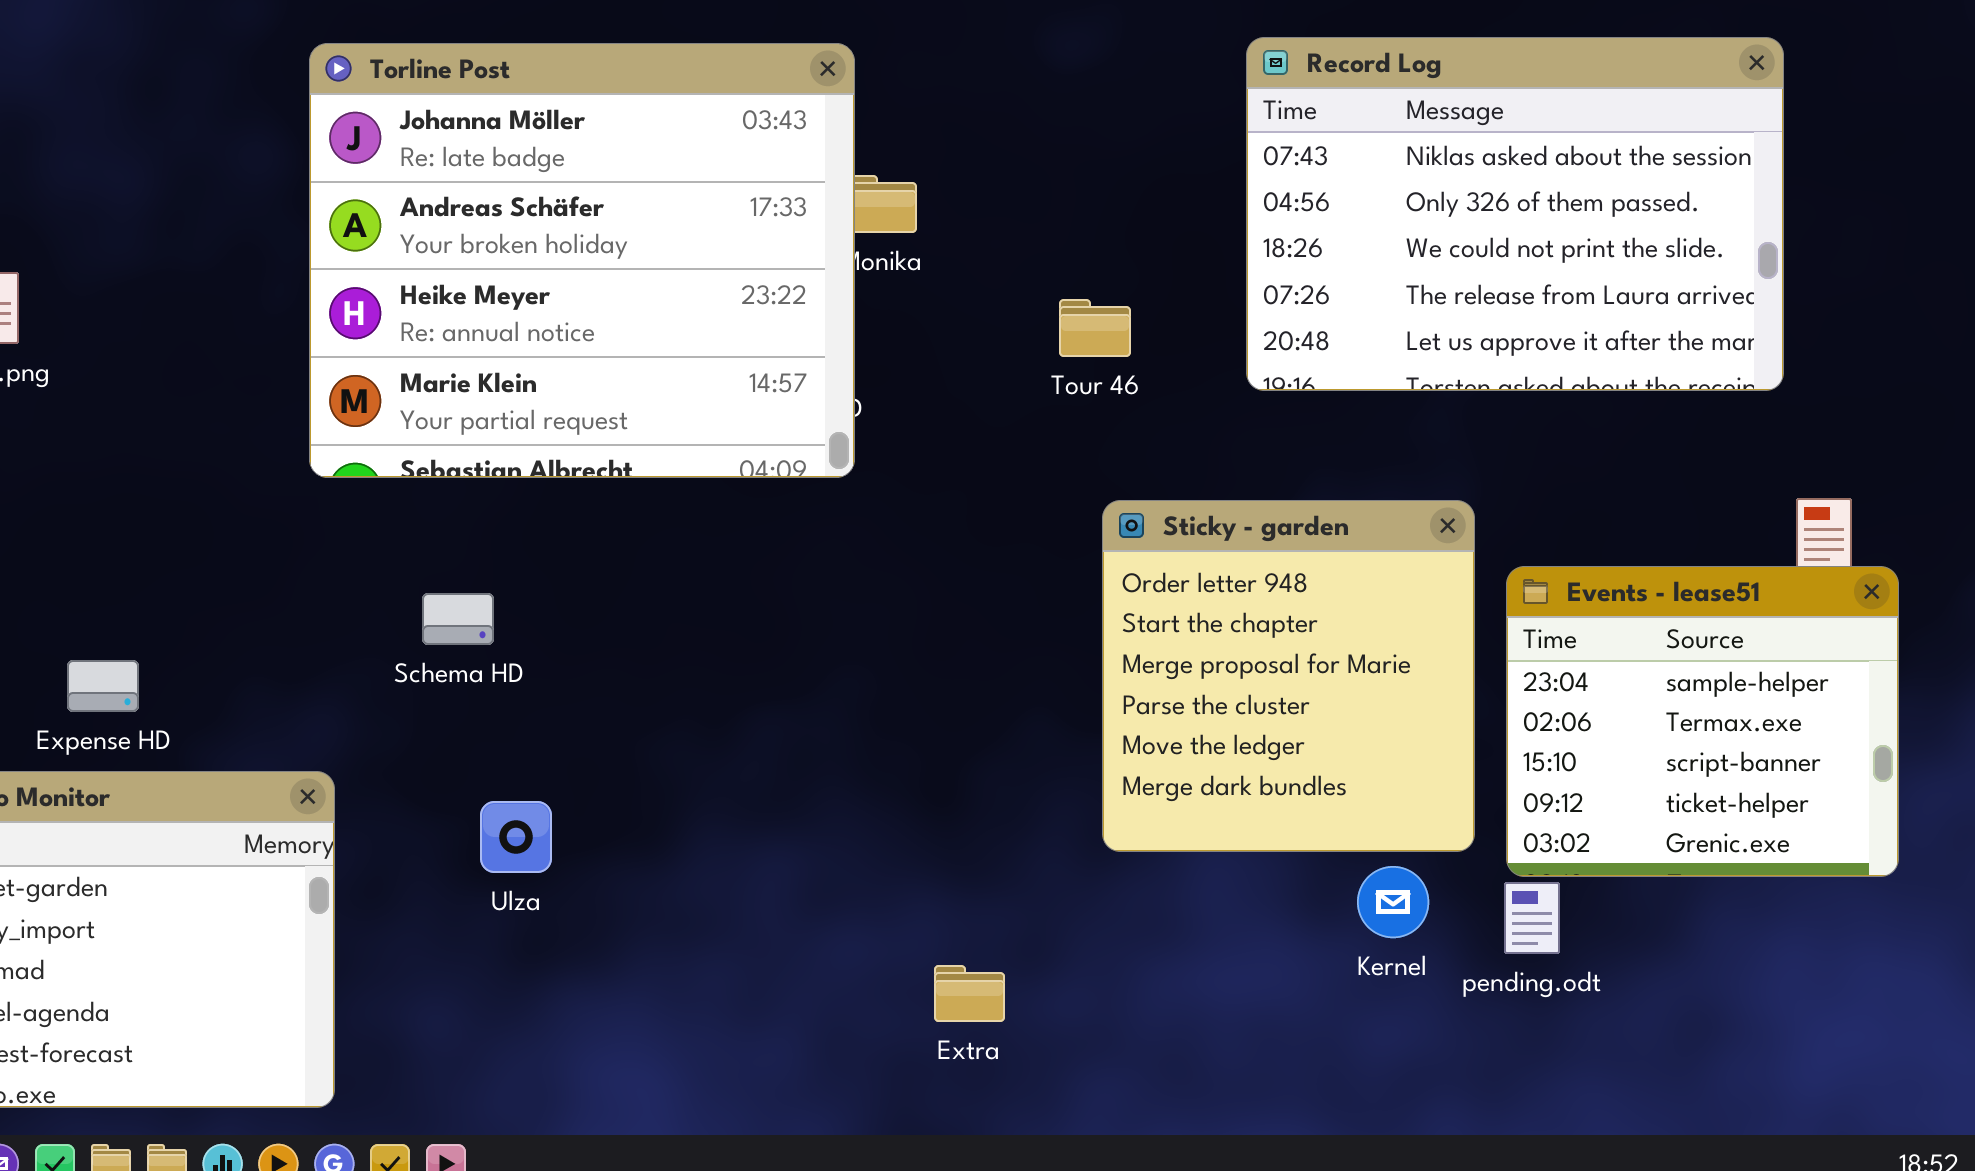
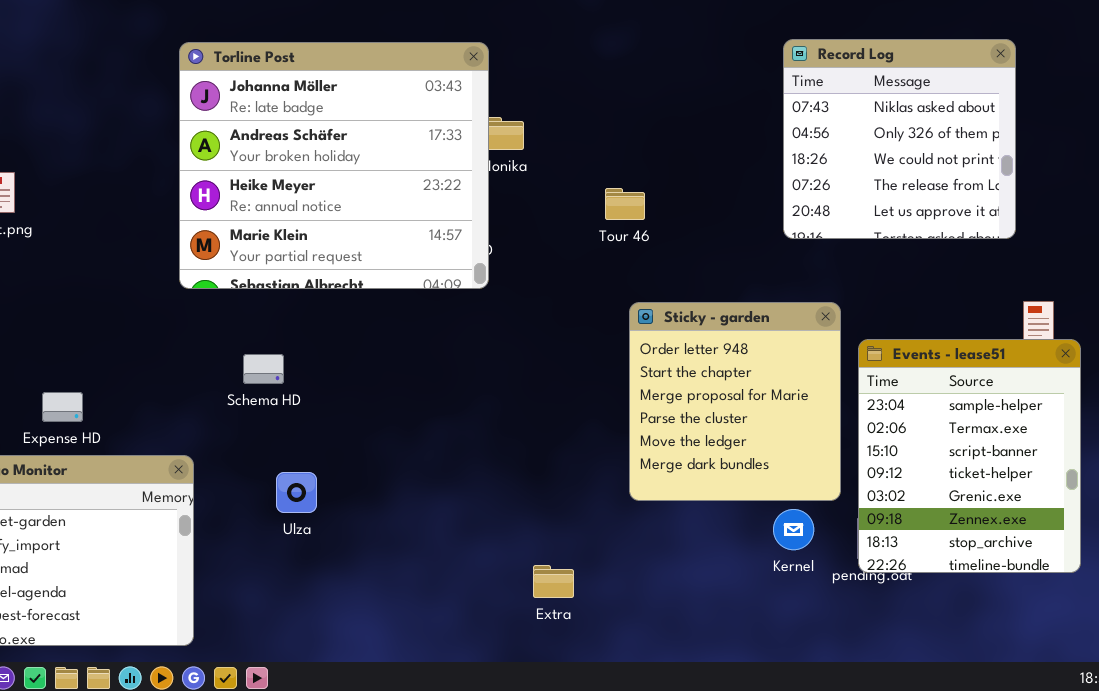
Record Log: [1246,37,1784,391] -> [783,39,1016,239], resized
Events - lease51: [1506,566,1899,877] -> [858,339,1081,573], resized

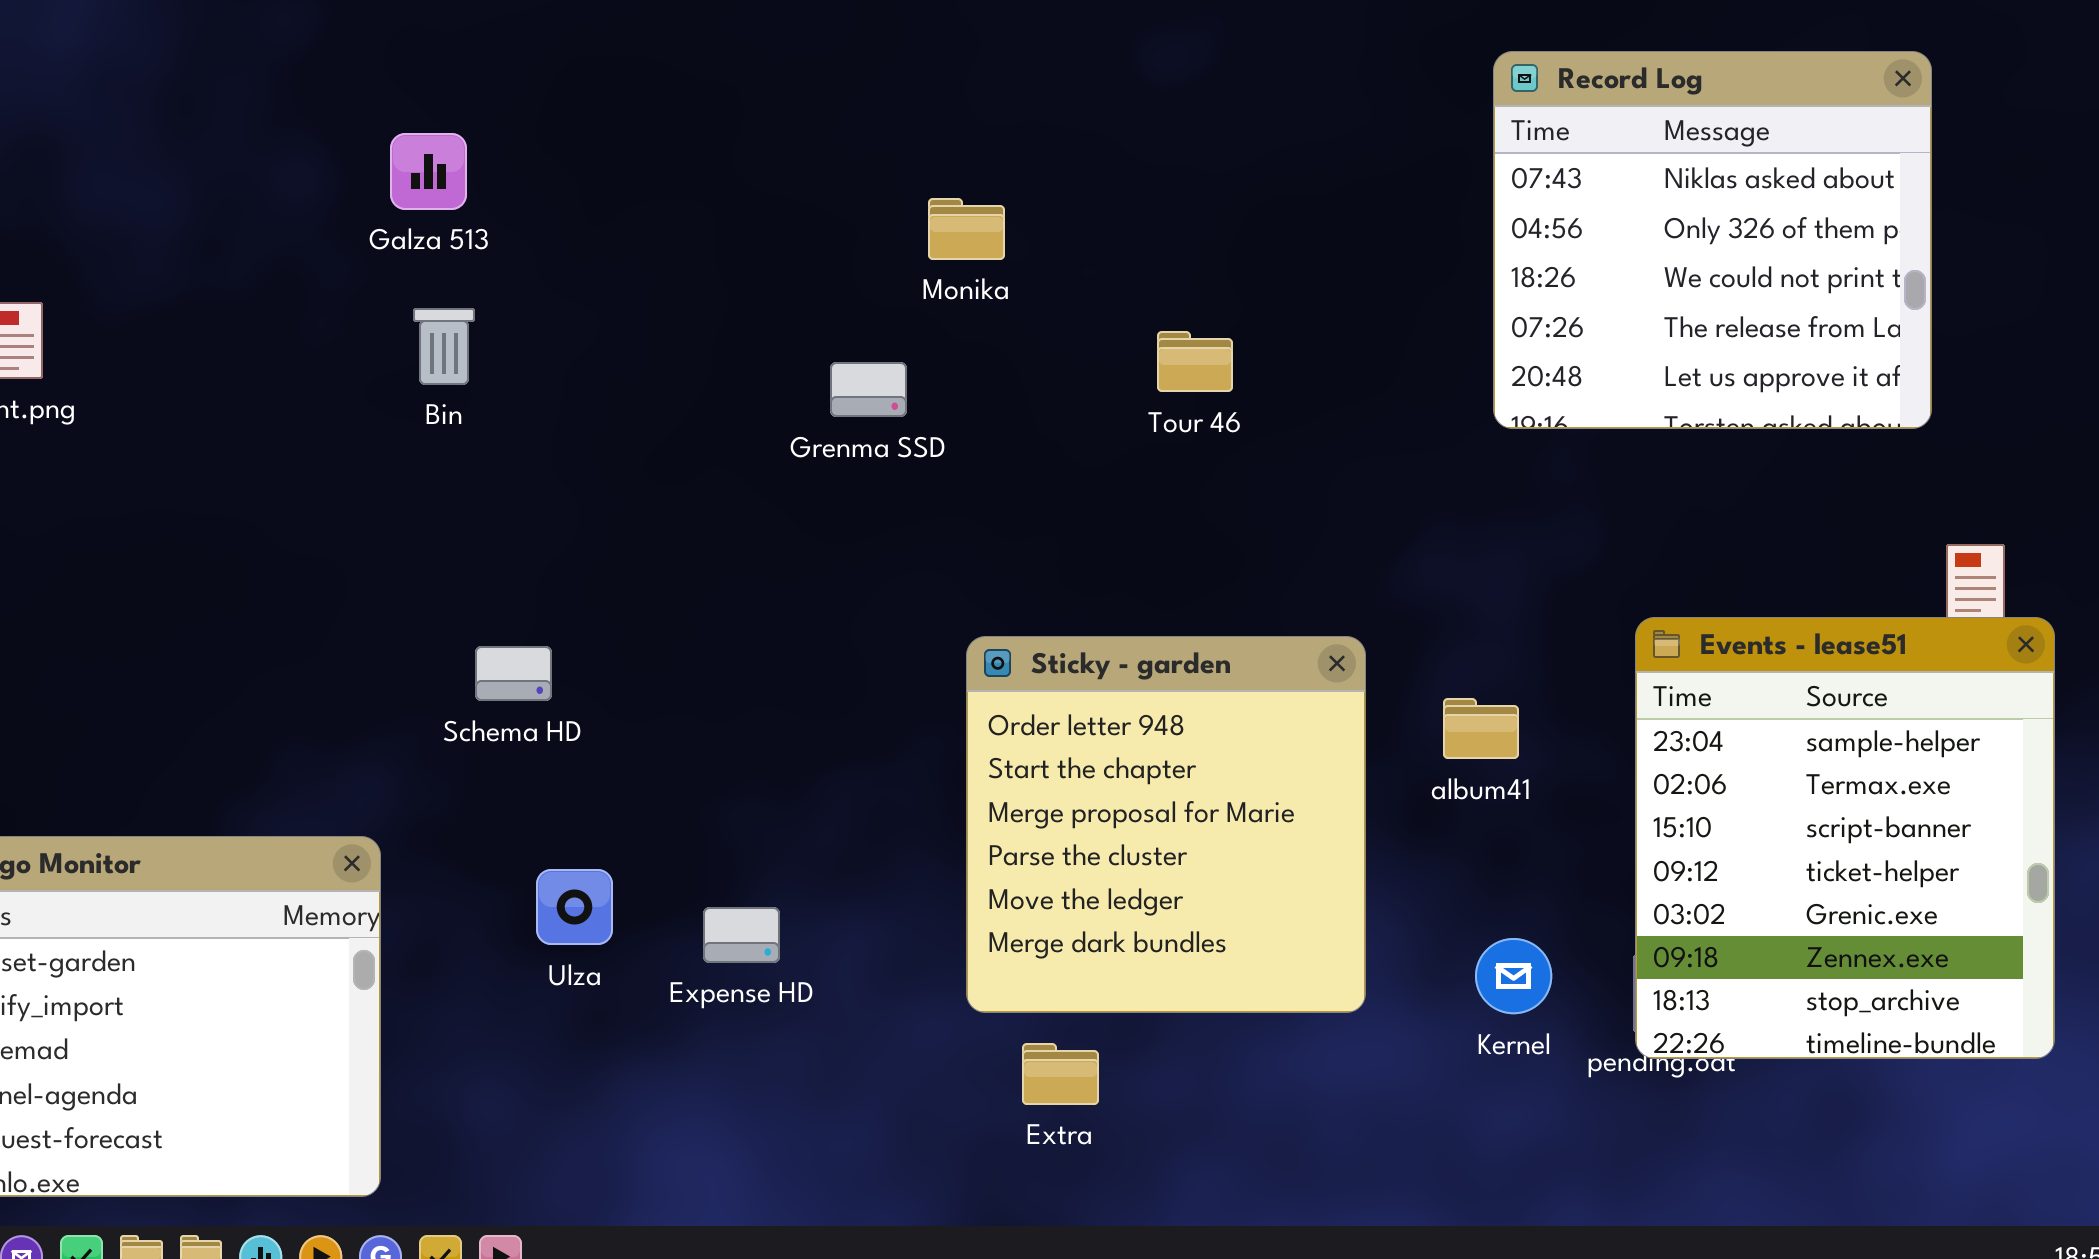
Torline Post: [179,42,489,289] -> none, closed
Sticky - garden: [629,302,841,501] -> [966,636,1366,1013], moved
Expense HD: [42,392,83,422] -> [703,907,780,963], moved

